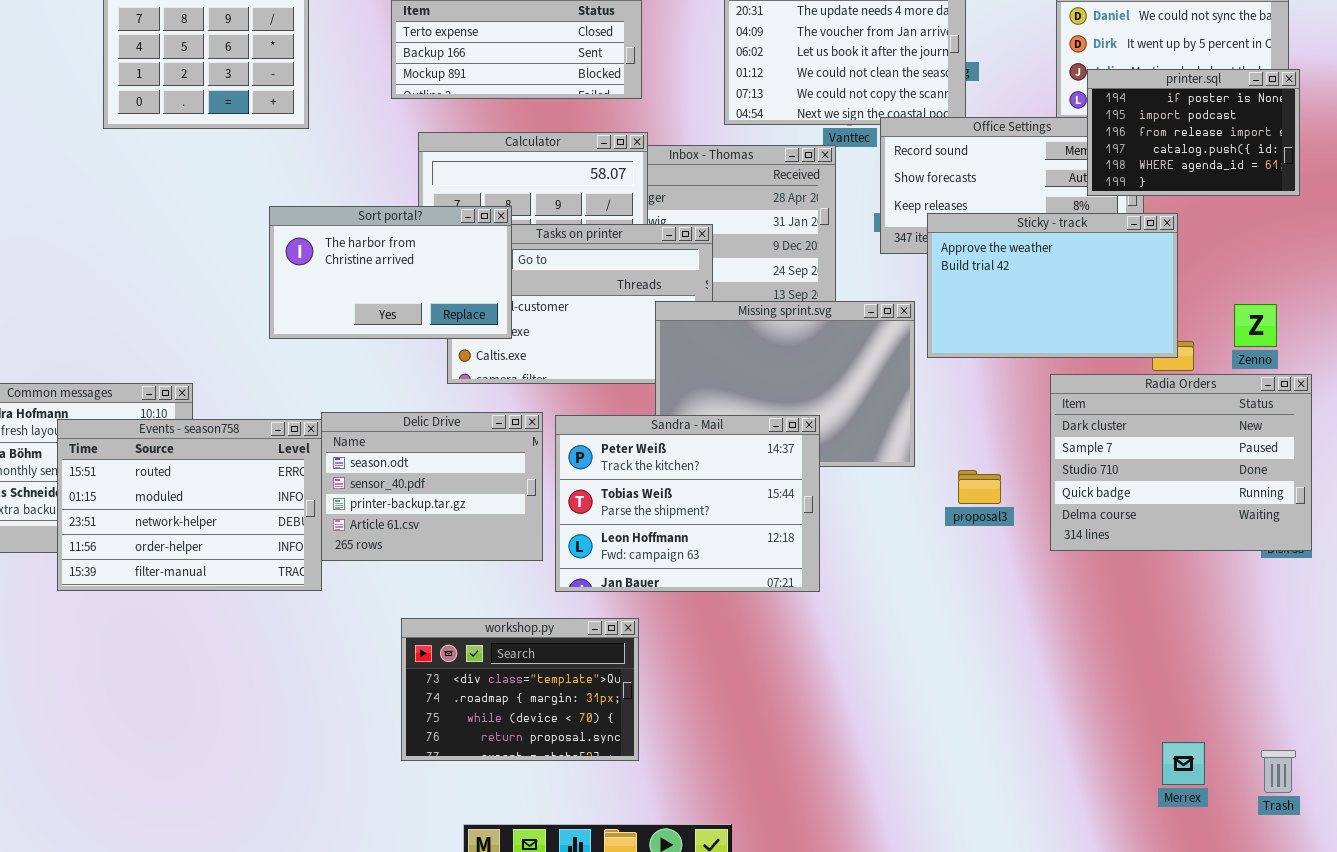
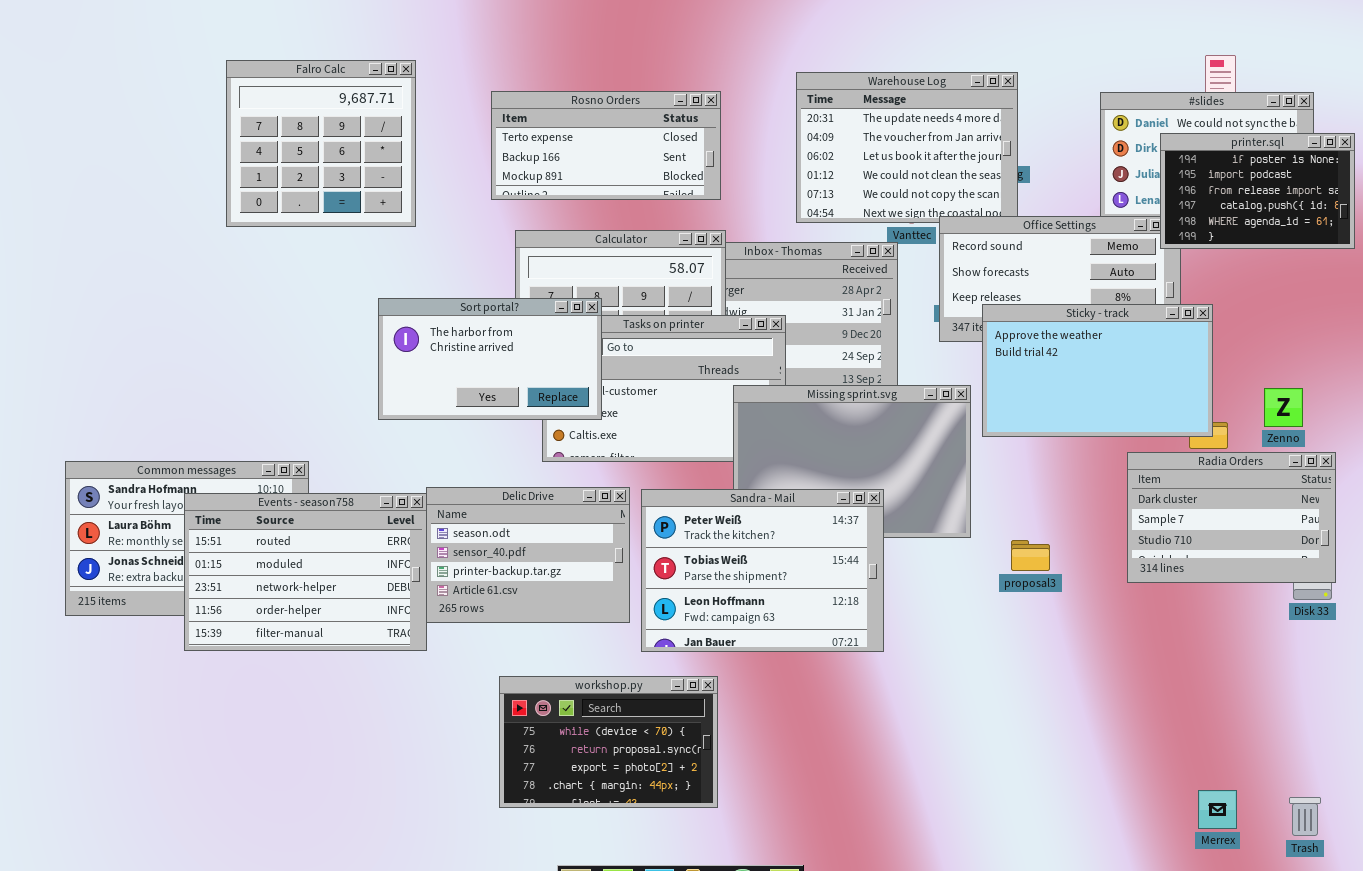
printer.sql: [1087,69,1300,196] -> [1160,133,1355,249], moved
Radia Orders: [1050,374,1312,551] -> [1127,452,1336,583], resized
workshop.py: [401,618,639,761] -> [499,676,718,808], scrolled down 2 rows

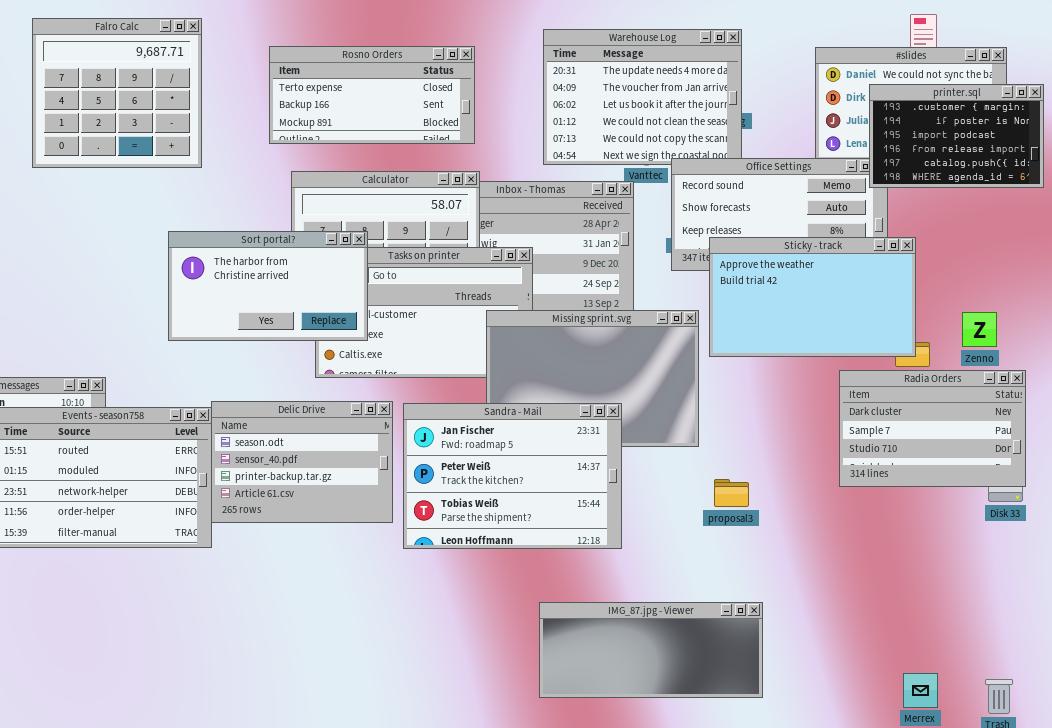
printer.sql: [1160,133,1355,249] -> [869,84,1044,188], scrolled up 1 row
Sandra - Mail: [641,489,884,652] -> [403,403,622,549], scrolled up 1 row
proposal3: [1011,540,1050,571] -> [714,479,749,507], moved
workshop.py: [499,676,718,808] -> none, closed
IMG_87.jpg - Viewer: none -> [539,602,763,698], opened

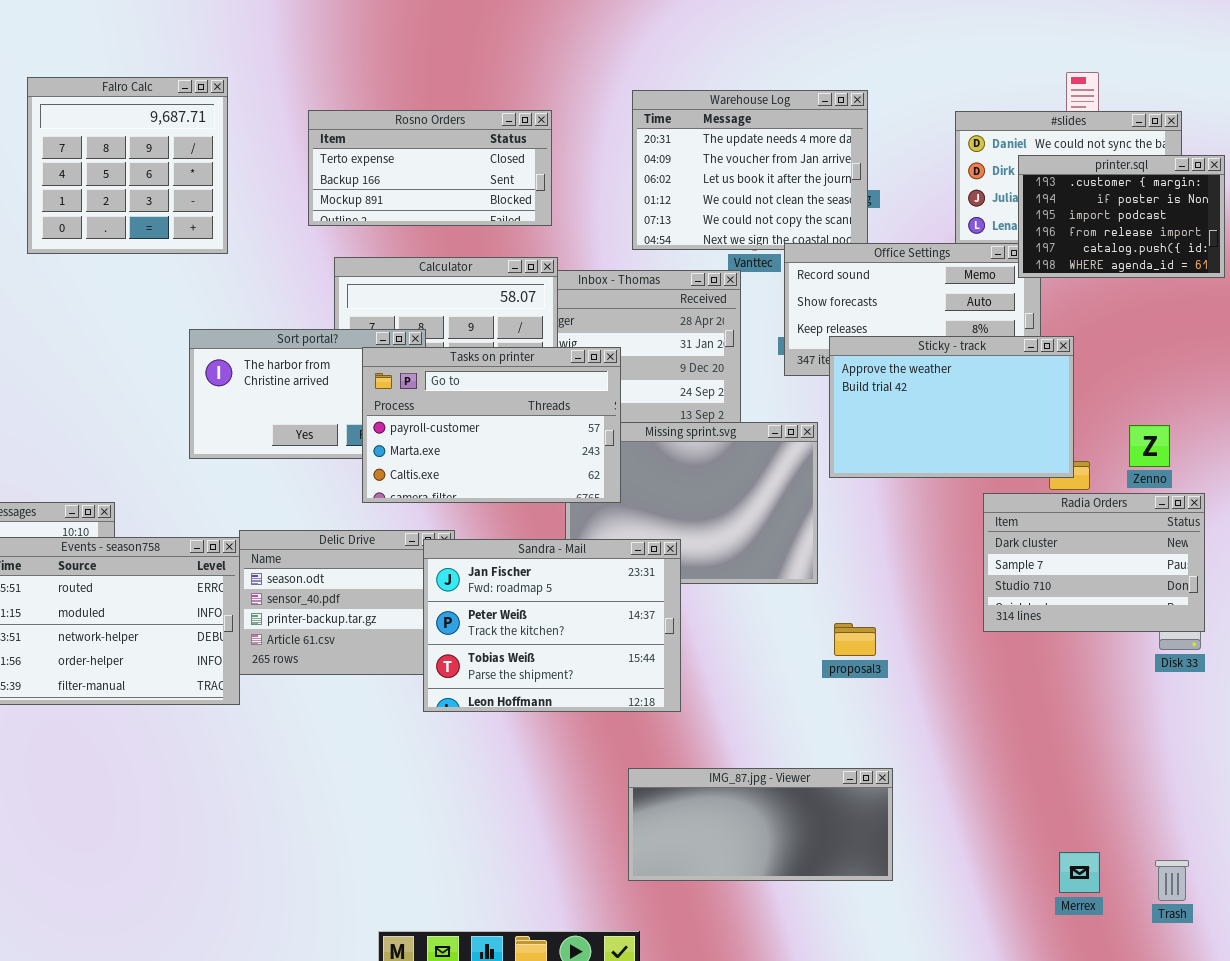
Tasks on printer: [315,247,533,378] -> [362,347,621,503], raised
Sandra - Mail: [403,403,622,549] -> [423,539,681,712], moved

